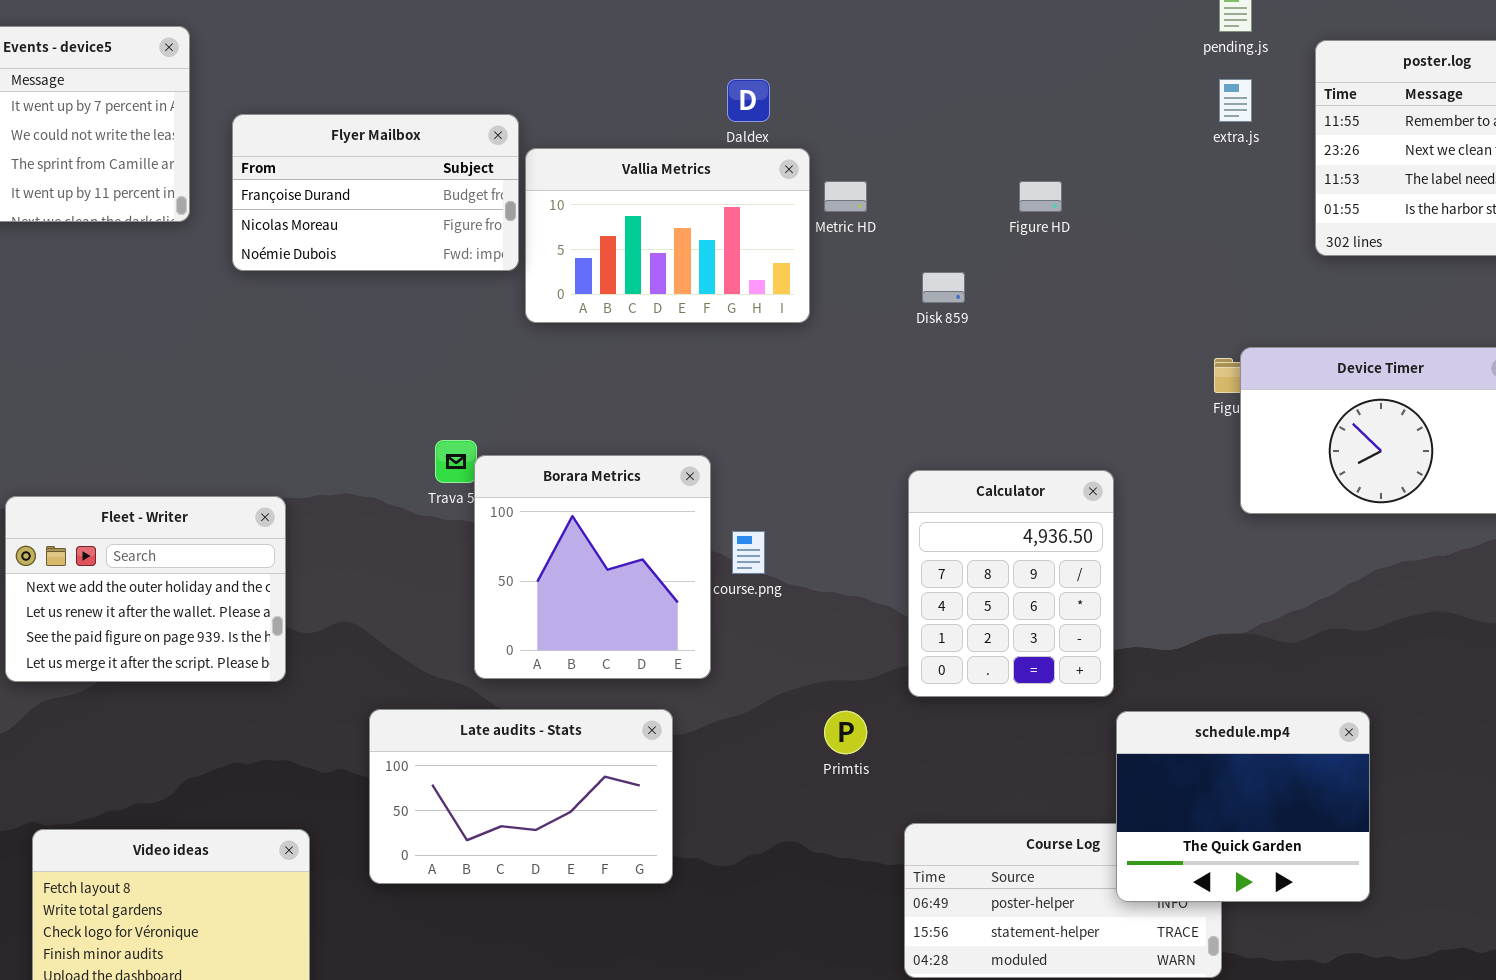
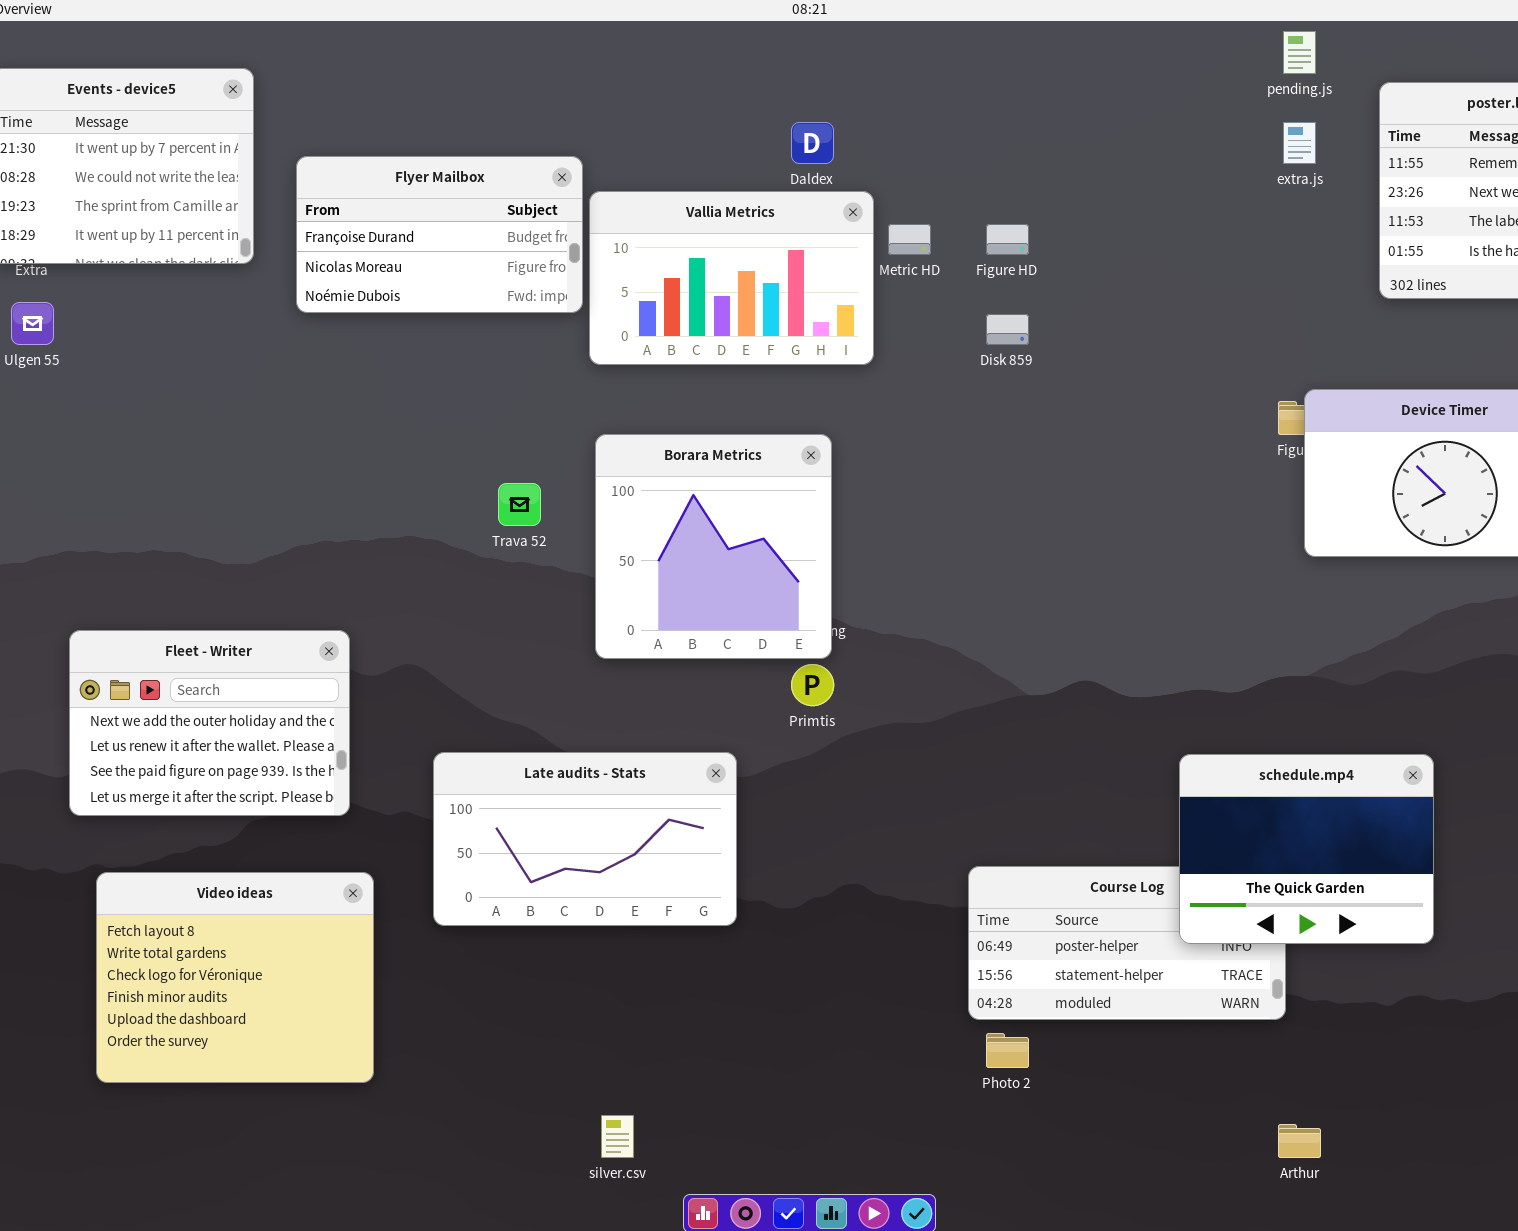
Figure HD: [1019,181,1062,212] -> [986,224,1029,255], moved
Borara Metrics: [474,455,711,679] -> [595,434,832,659], moved
Calculator: [908,470,1114,697] -> none, closed
Fleet - Writer: [5,496,286,682] -> [69,630,350,816], moved
Primtis: [824,711,867,754] -> [791,664,834,706], moved

